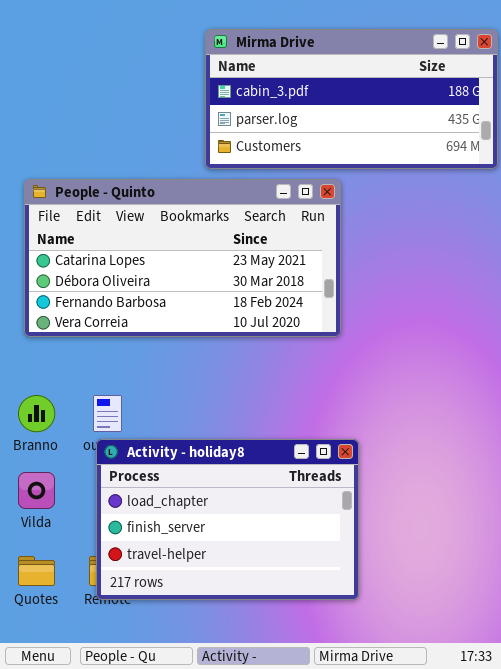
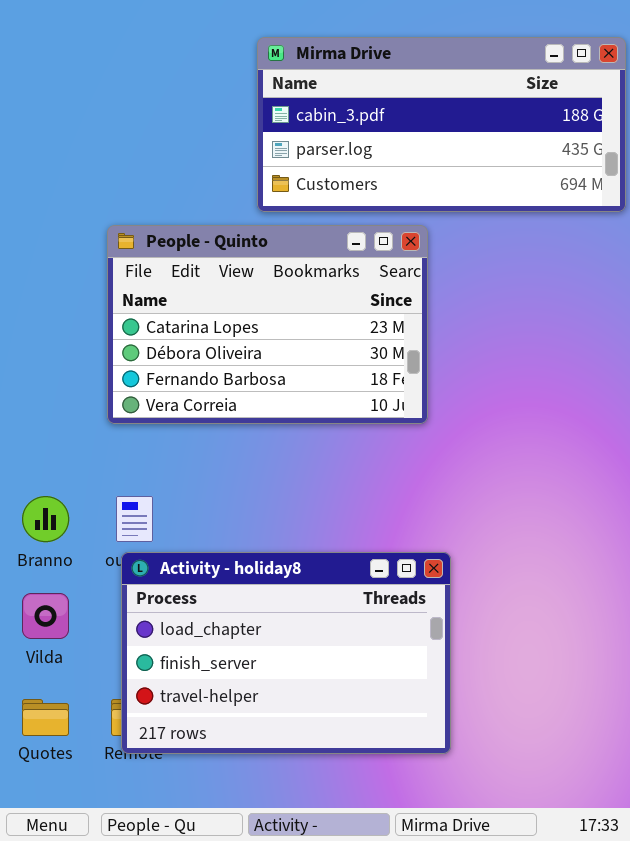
People - Quinto: [24,179,341,337] -> [107,225,428,424], resized

